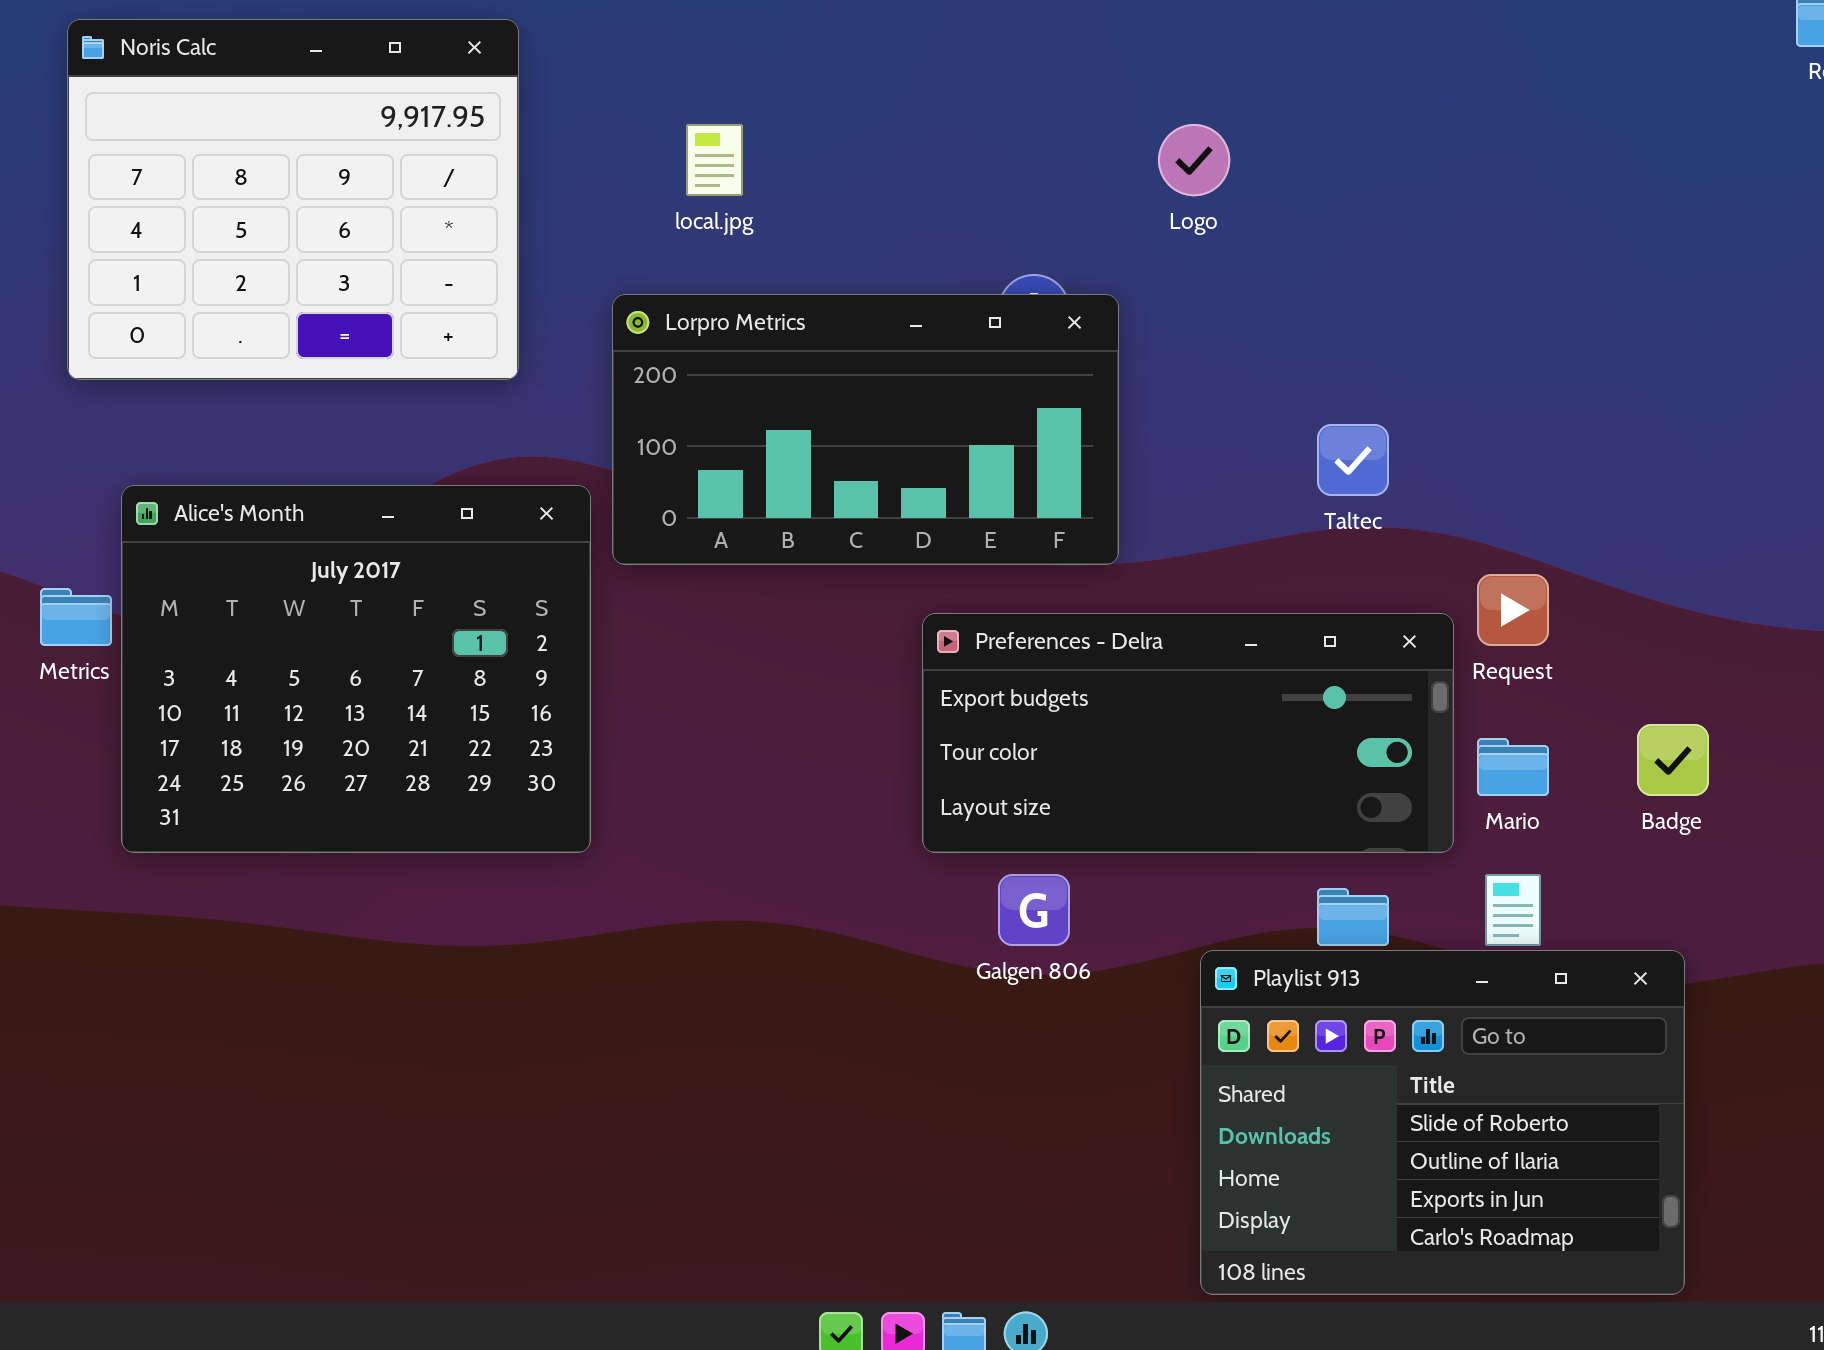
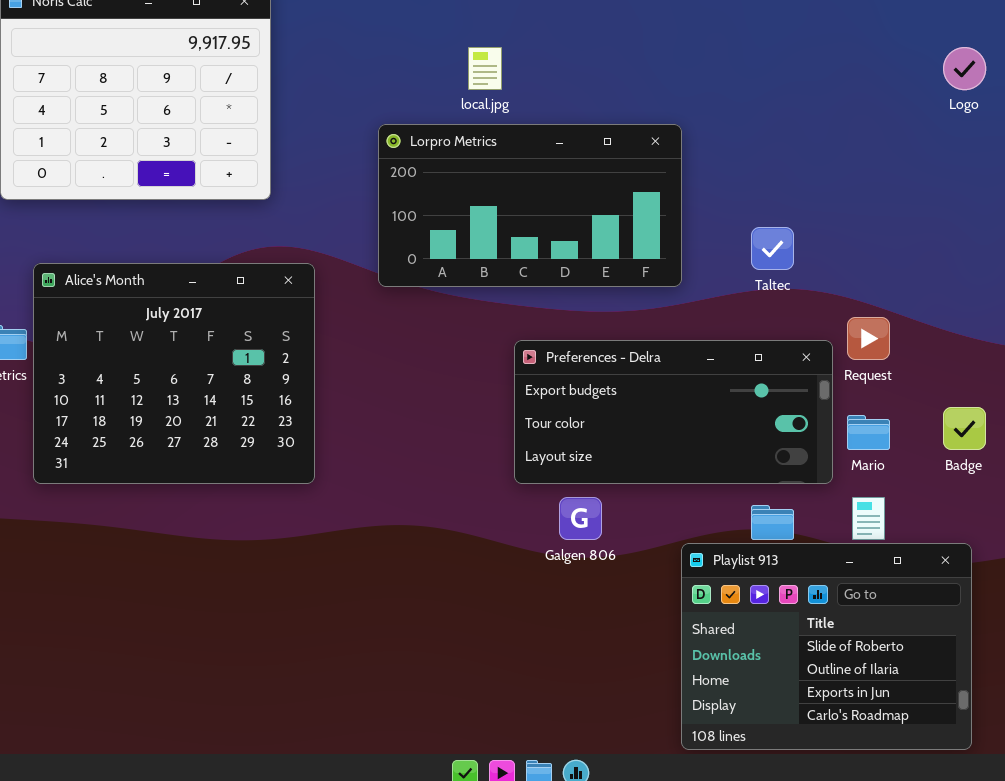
local.jpg: [686,124,743,196] -> [468,47,502,90], moved
Logo: [1158,124,1230,196] -> [943,47,986,90], moved
Lorpro Metrics: [612,294,1119,565] -> [378,124,682,287], moved

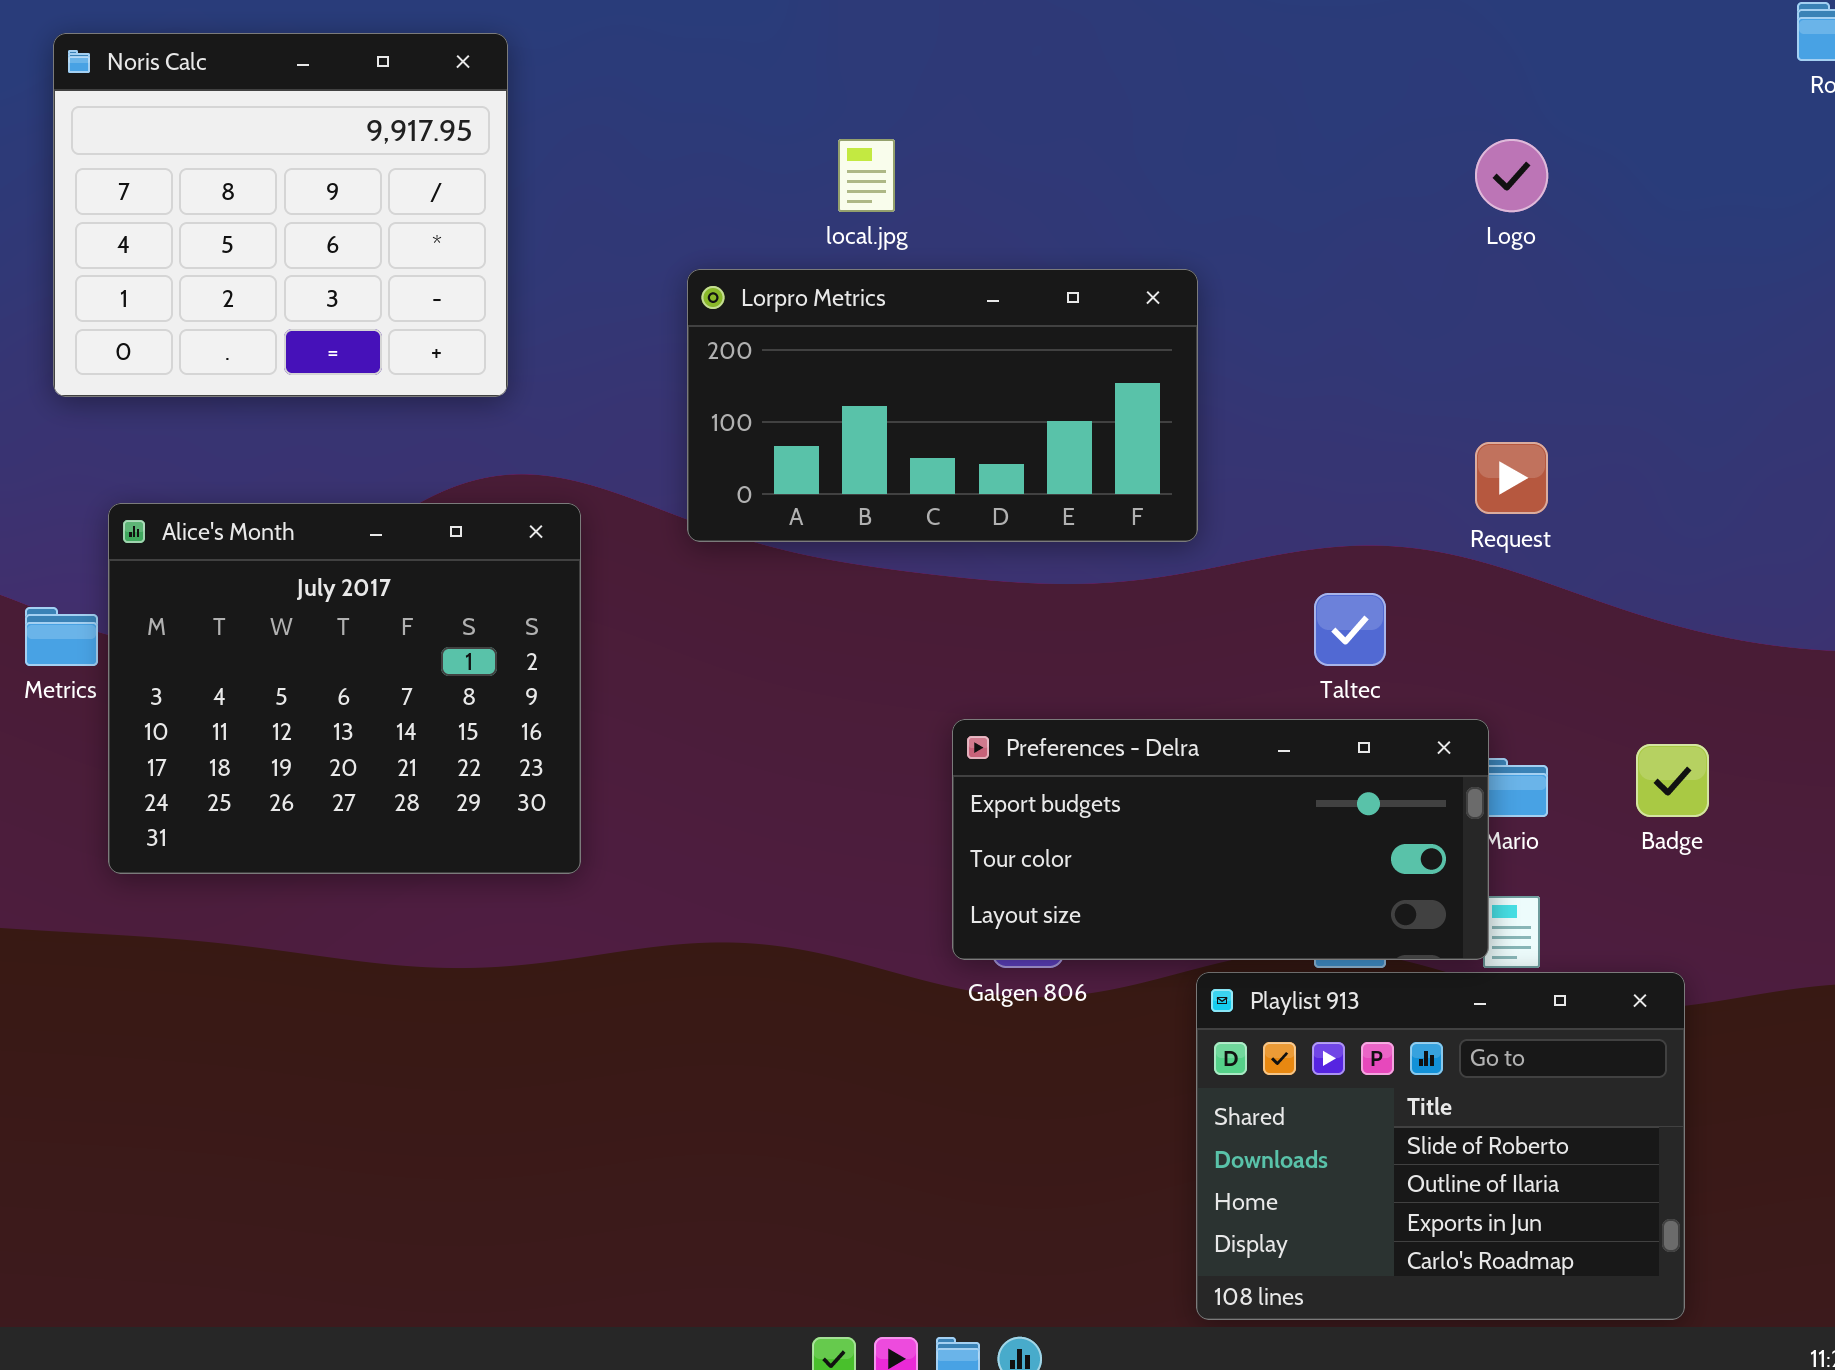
Logo: [943,47,986,90] -> [1475,139,1548,212], moved
Taltec: [751,227,794,270] -> [1314,593,1386,666], moved
Request: [847,317,890,360] -> [1475,442,1548,514], moved
Preferences - Delra: [514,340,833,484] -> [952,719,1489,960], moved

